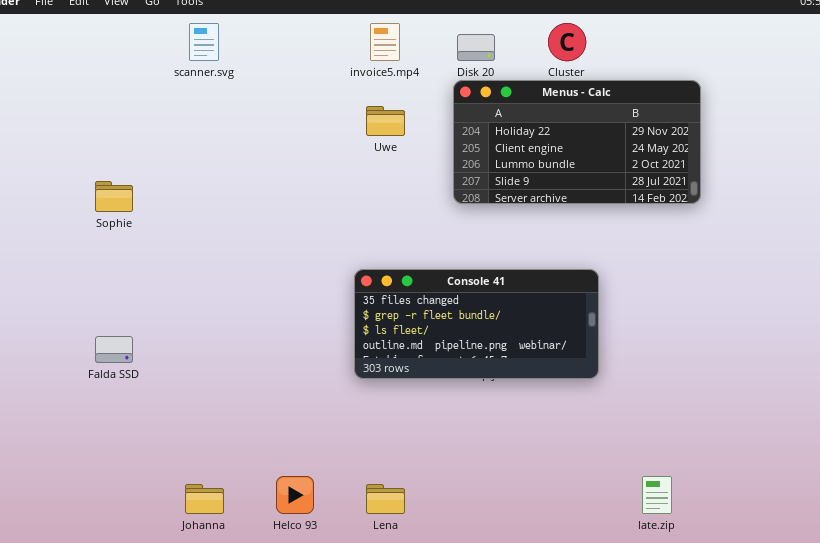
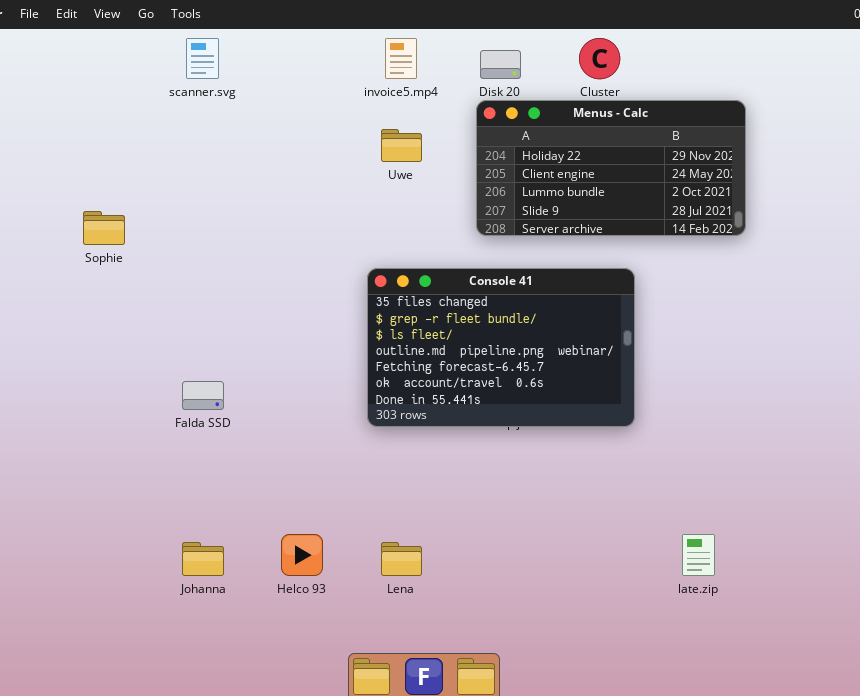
Console 41: [354,269,599,379] -> [367,268,635,427], resized
Falda SSD: [95,336,133,363] -> [182,381,224,410], moved

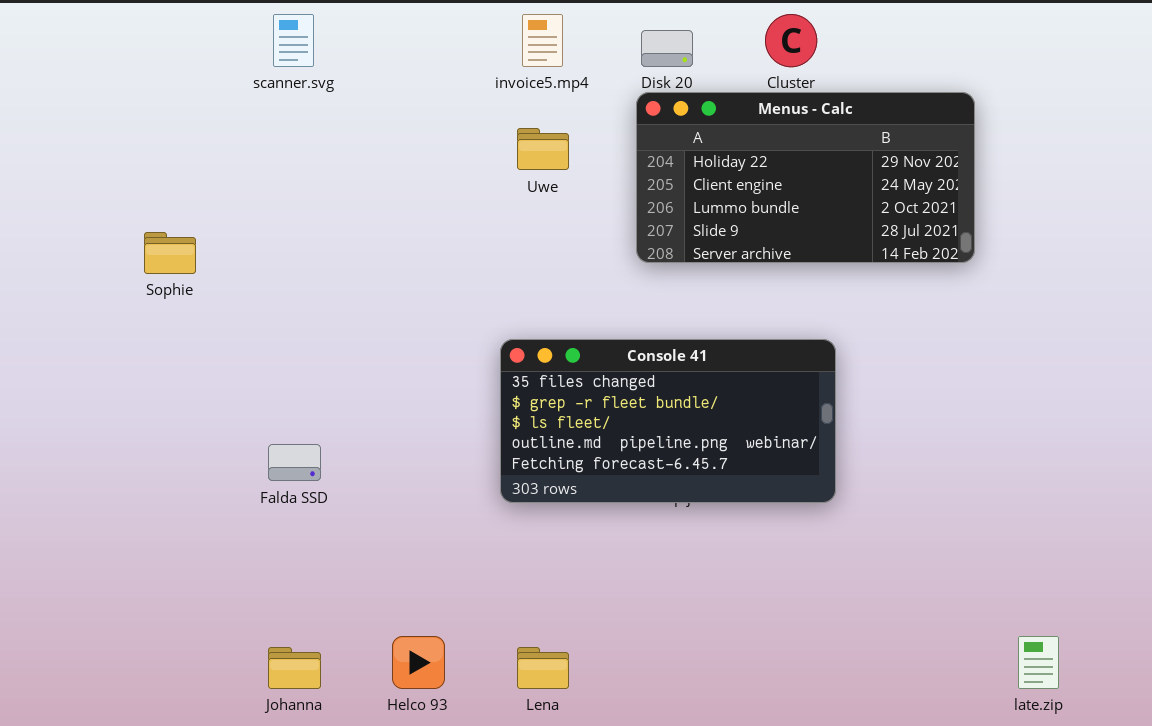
Console 41: [367,268,635,427] -> [500,339,836,503], resized
late.zip: [682,534,715,576] -> [1018,636,1059,689], moved

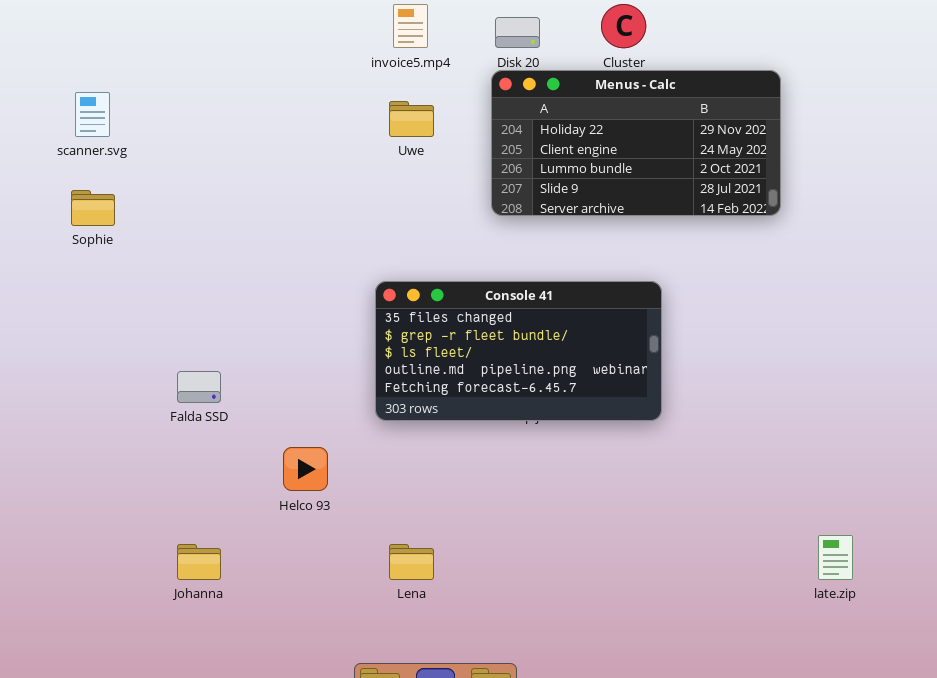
scanner.svg: [273,14,314,67] -> [75,92,110,137], moved
Helco 93: [392,636,445,689] -> [283,447,328,491], moved

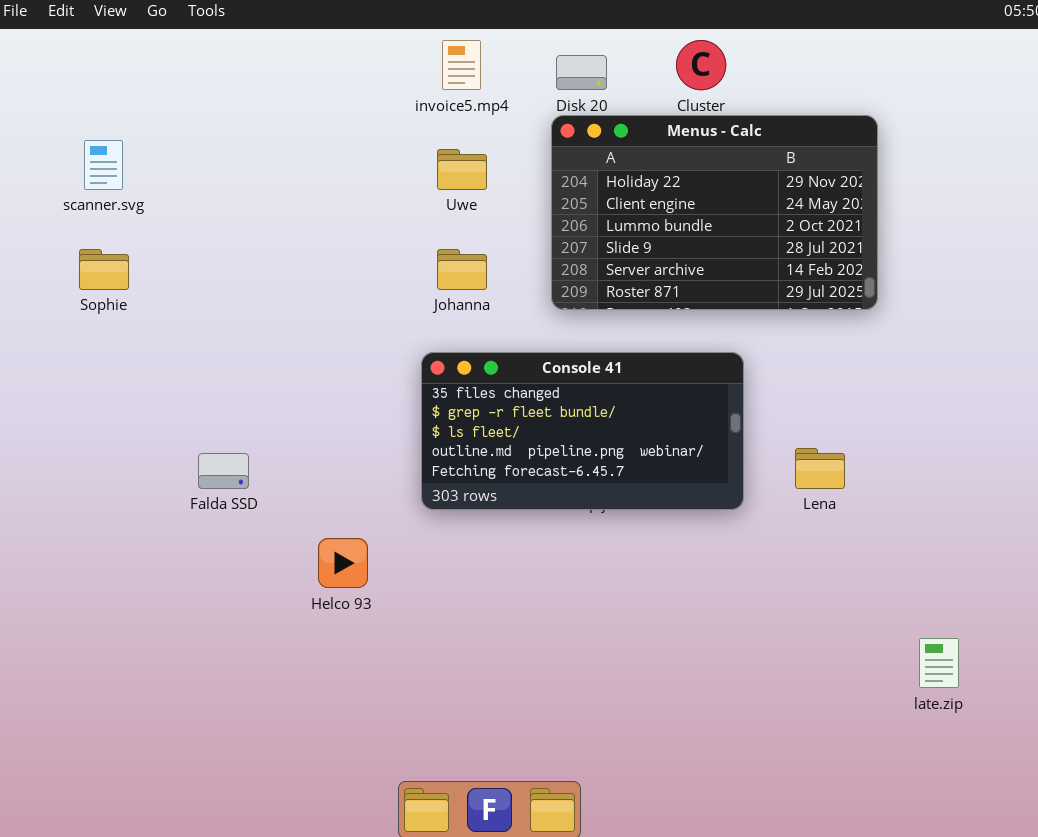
Menus - Calc: [491,70,781,216] -> [551,115,878,310], resized
Johanna: [177,544,221,580] -> [437,249,487,290], moved
Lena: [389,544,434,580] -> [795,448,845,489], moved

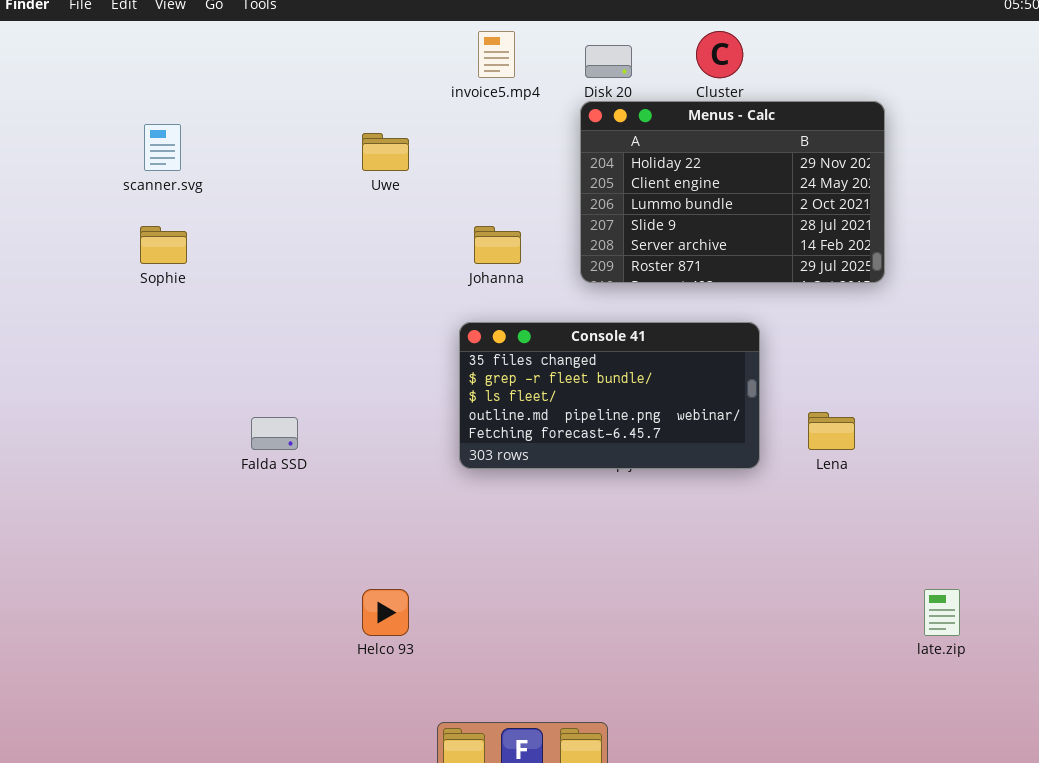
Uwe: [437,149,487,190] -> [362,133,409,171], moved
Helco 93: [318,538,368,588] -> [362,589,409,636], moved

